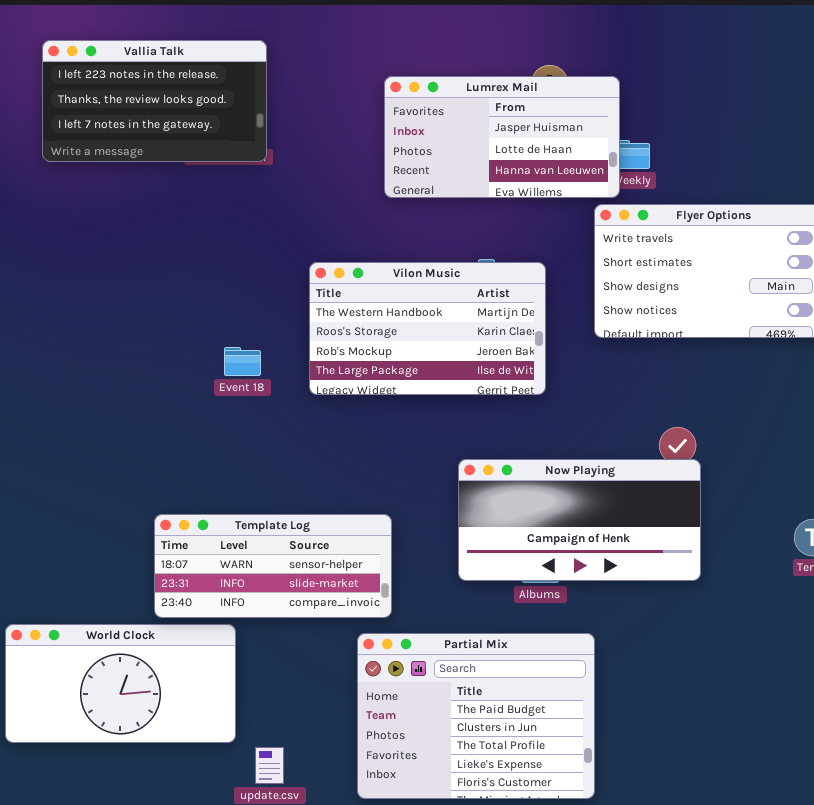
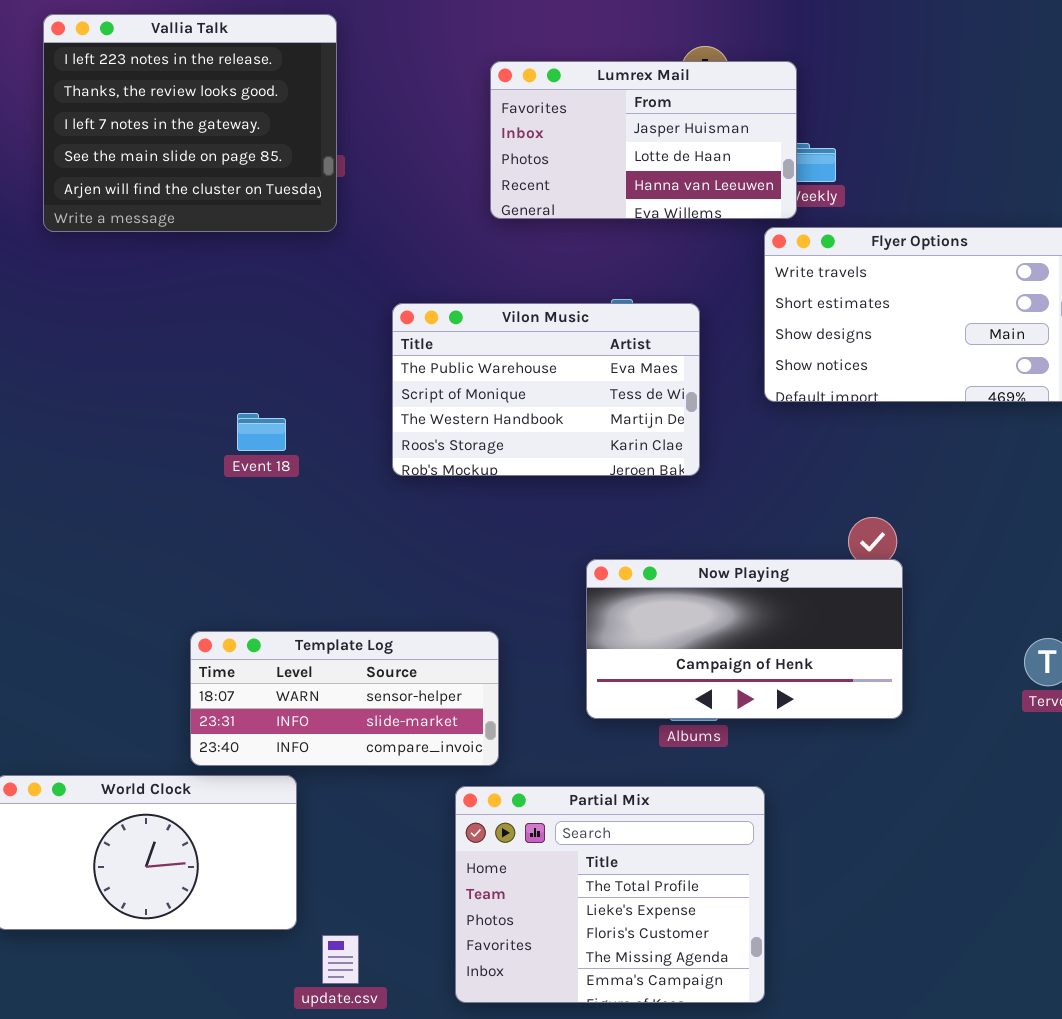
Vallia Talk: [42,40,267,162] -> [43,14,337,232], resized
Vilon Music: [309,262,546,395] -> [392,303,700,476], scrolled up 2 rows
Event 18: [224,347,261,376] -> [237,413,286,451], moved
Partial Mix: [357,633,595,799] -> [455,786,765,1003], scrolled down 2 rows

